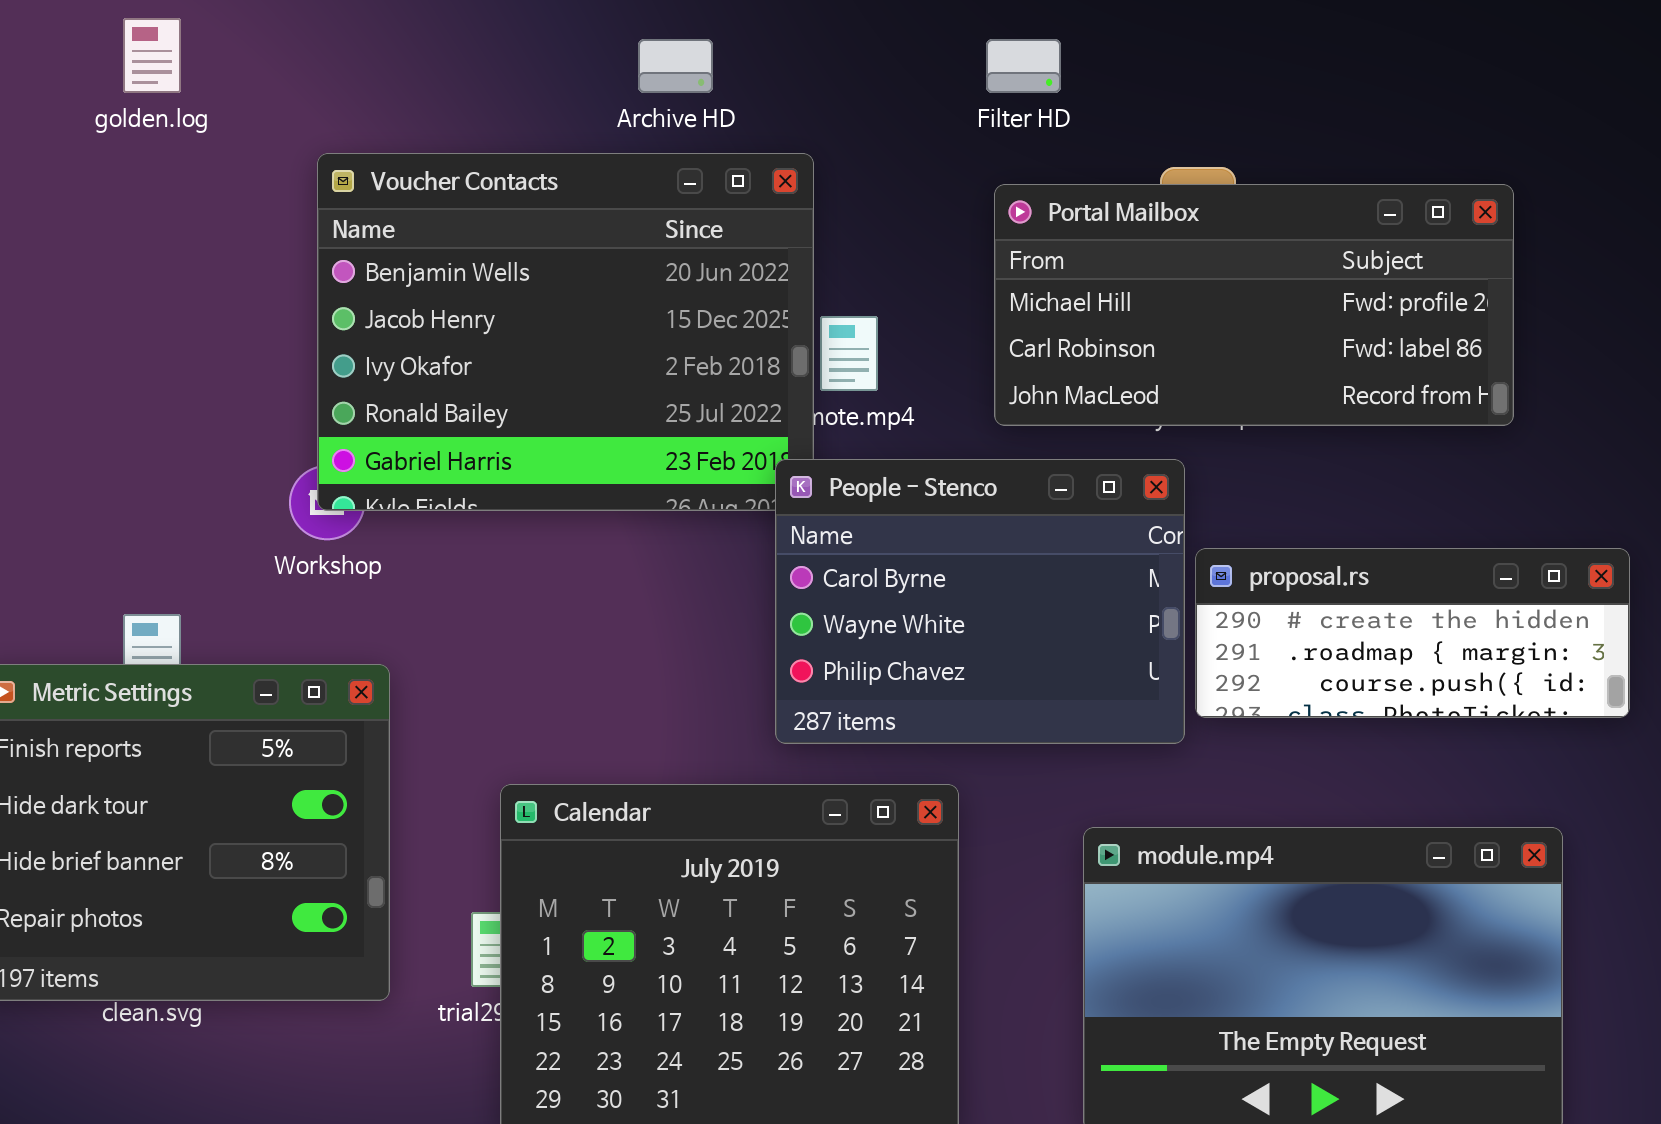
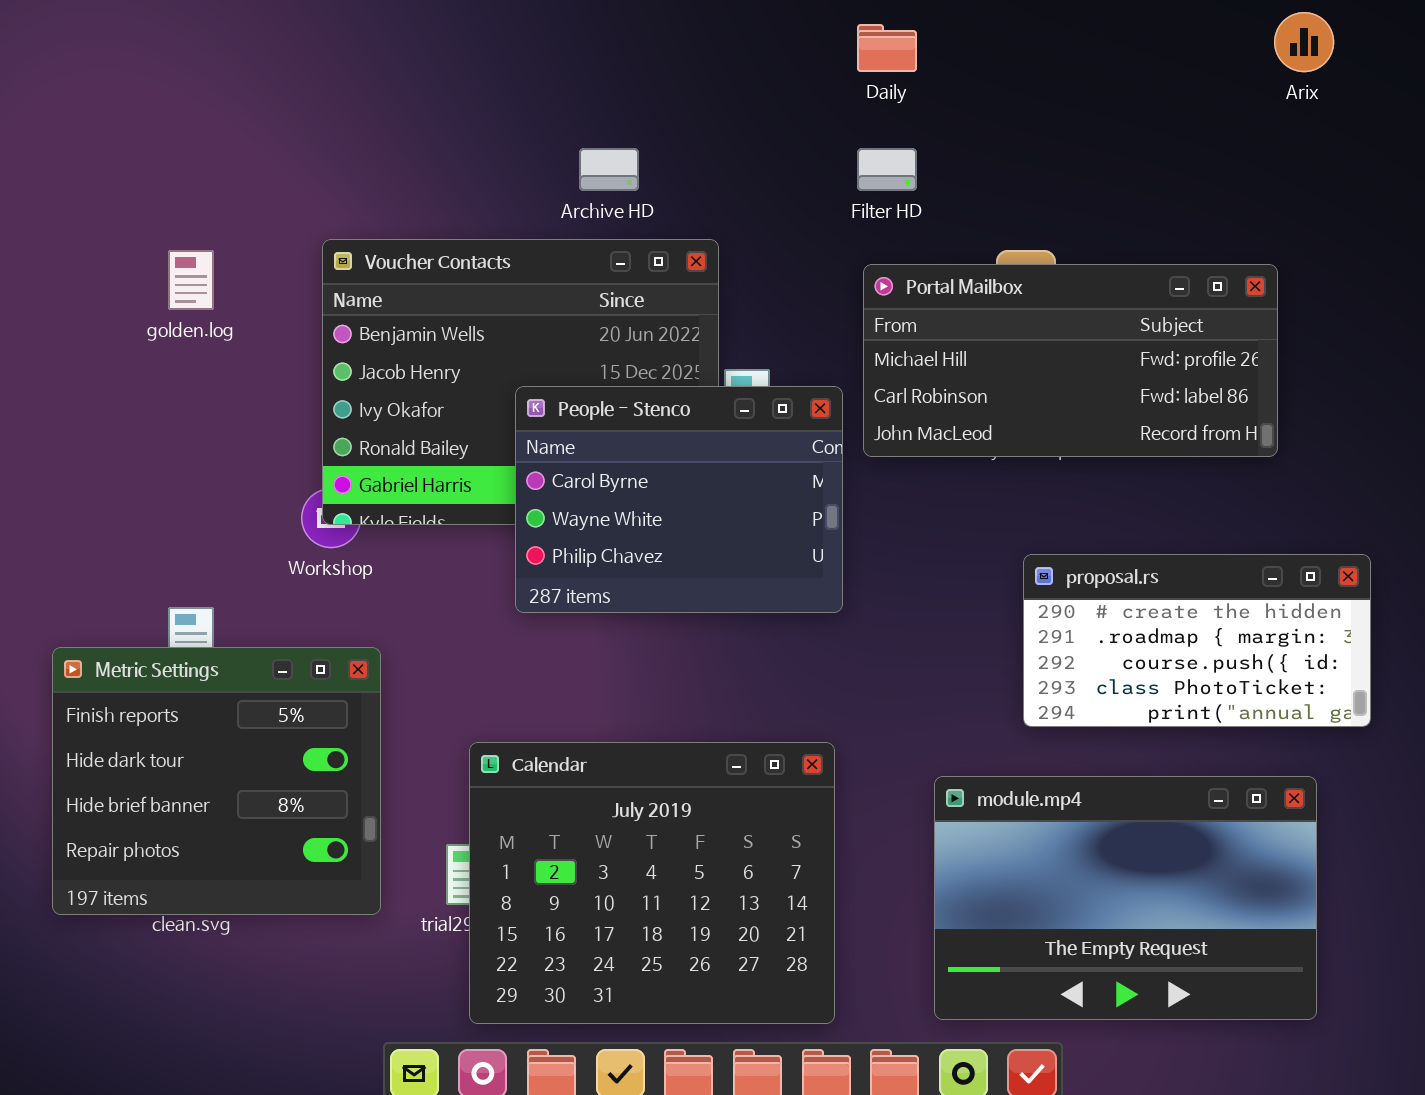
golden.log: [123,18,181,93] -> [168,250,214,310], moved
People - Stenco: [775,459,1185,744] -> [515,386,843,613], moved
proposal.rs: [1195,548,1630,718] -> [1023,554,1371,727], resized

